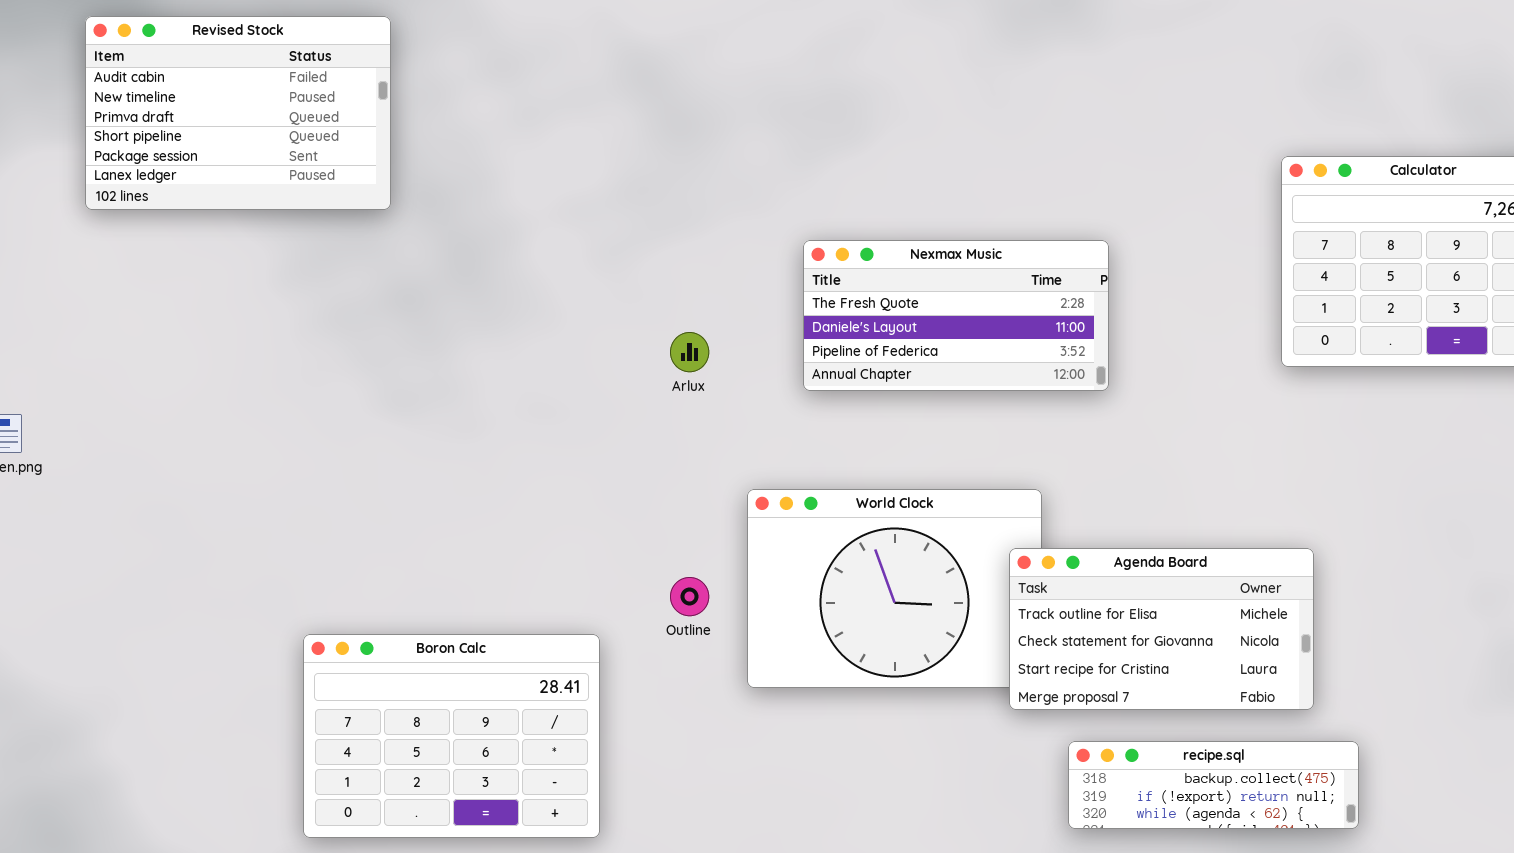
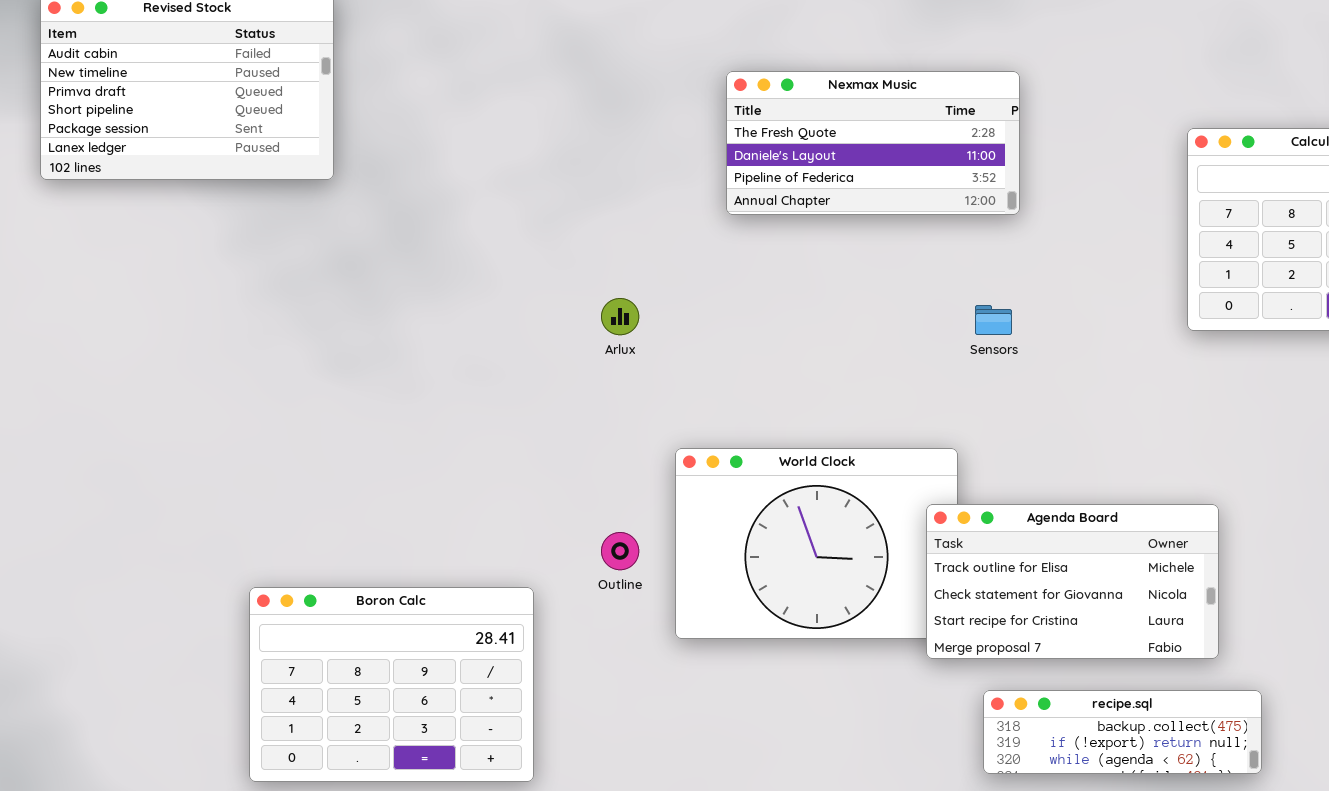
Nexmax Music: [803,240,1109,391] -> [726,71,1020,215], moved

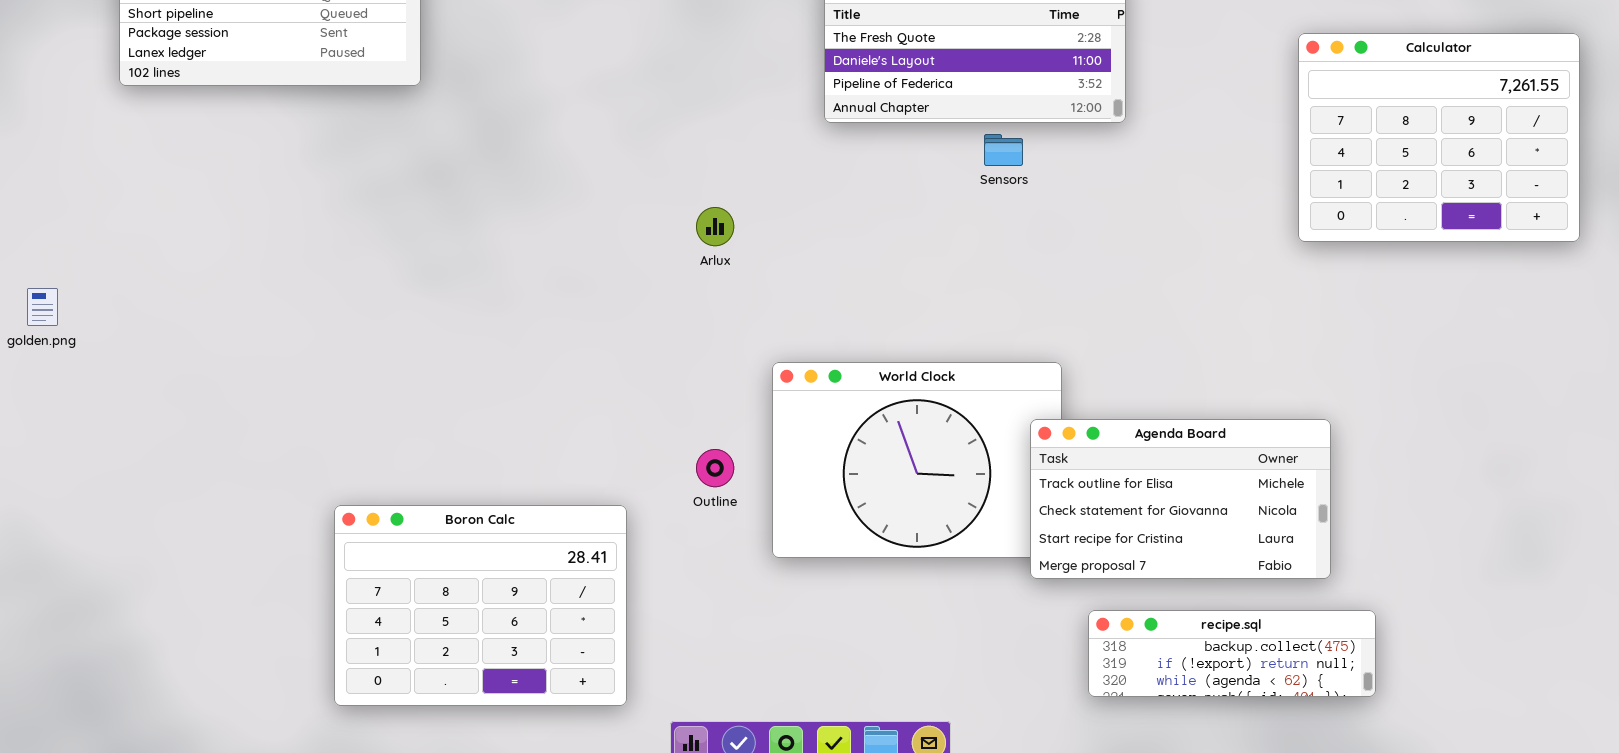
Sensors: [975,305,1012,335] -> [984,134,1023,166], moved

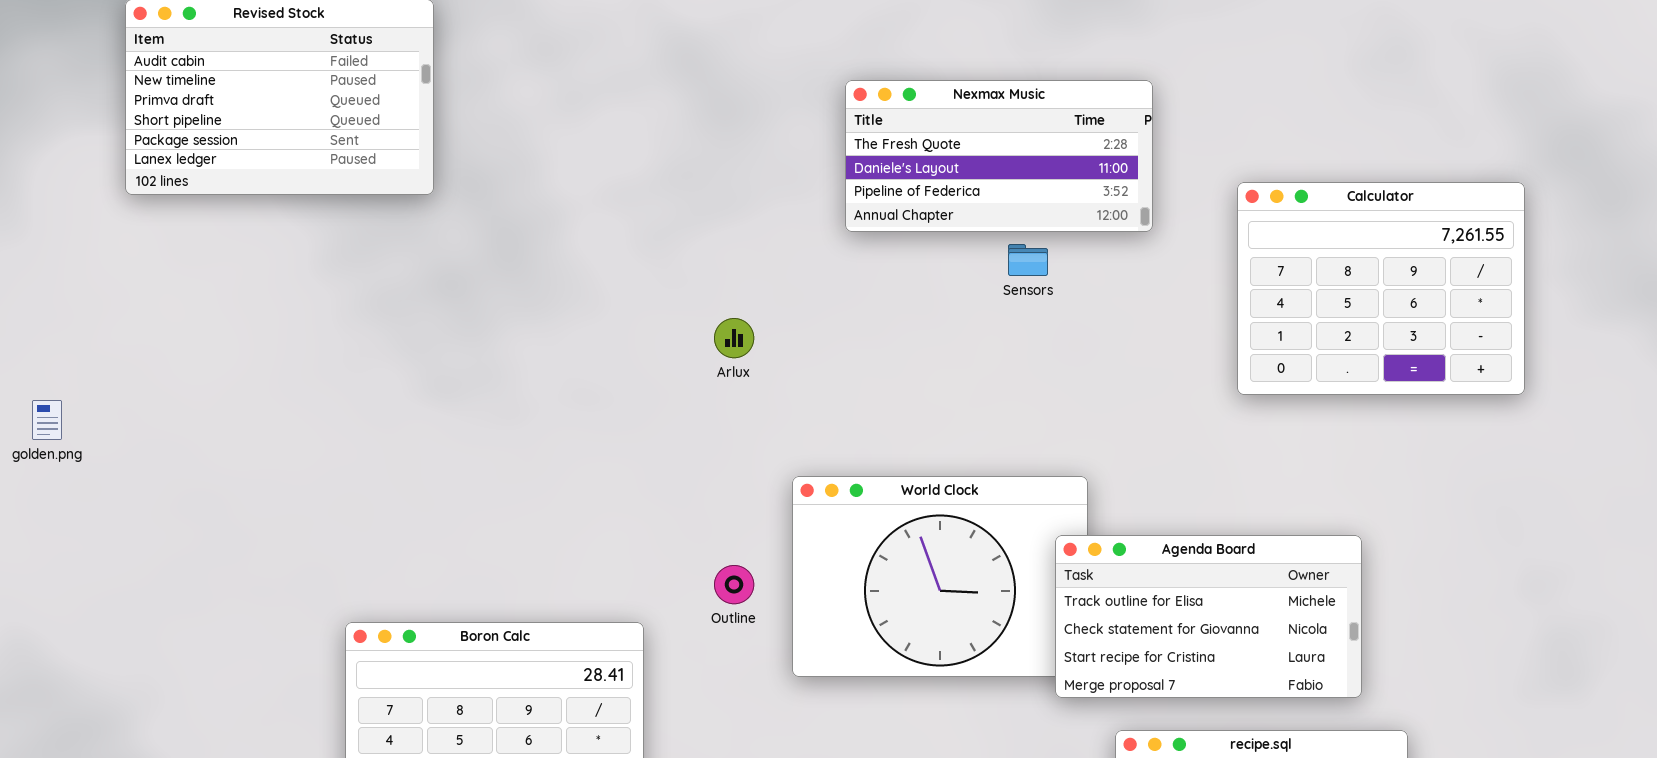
Calculator: [1298,33,1580,242] -> [1237,182,1525,395], moved

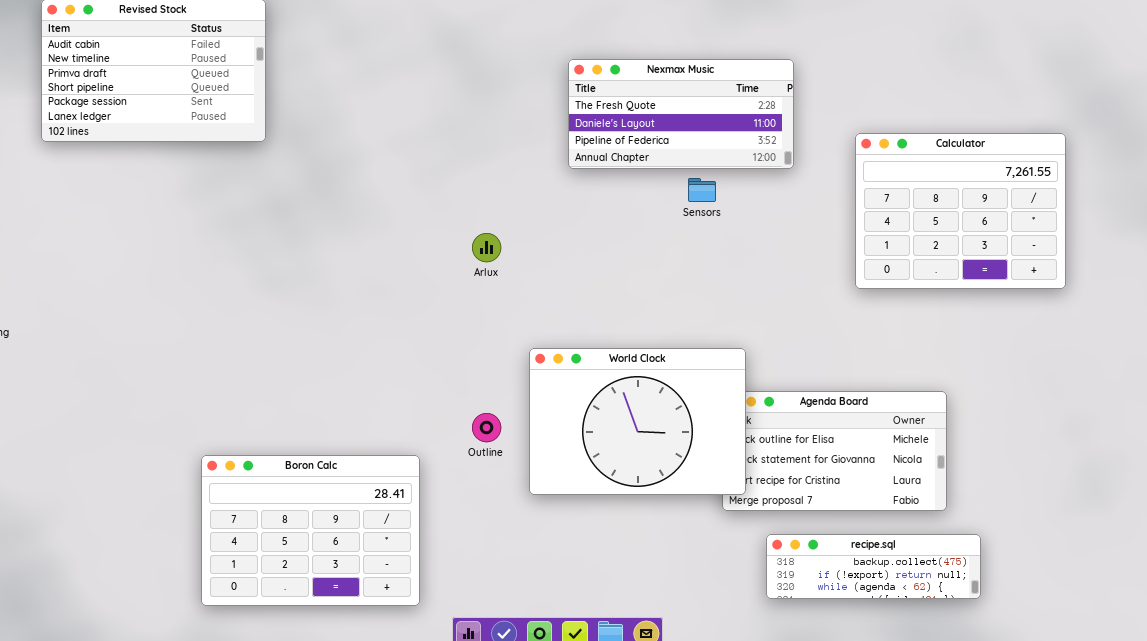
World Clock: [792,476,1088,677] -> [529,348,746,495], raised

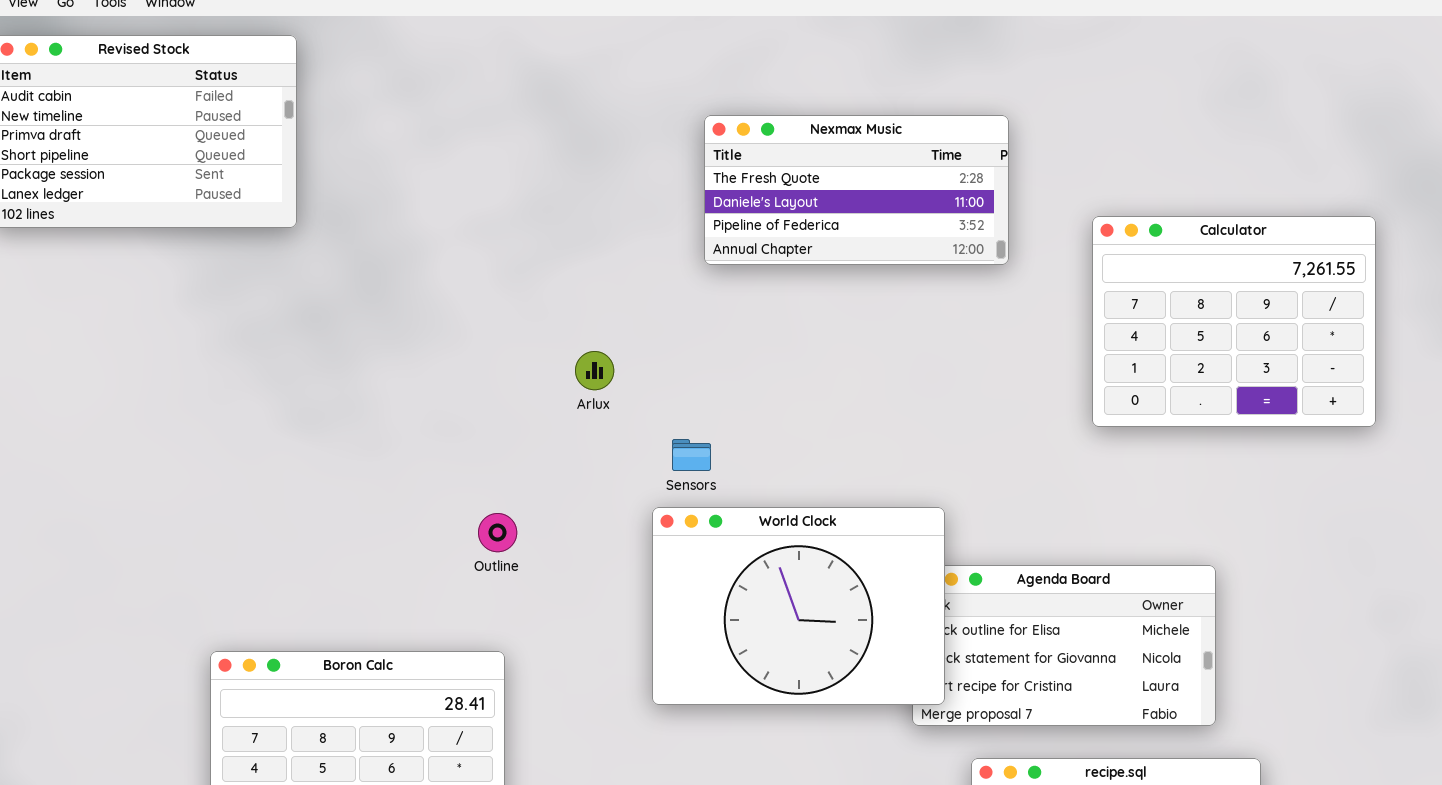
Sensors: [688,178,716,202] -> [672,439,711,471], moved
Outline: [472,413,501,442] -> [478,513,517,552], moved

